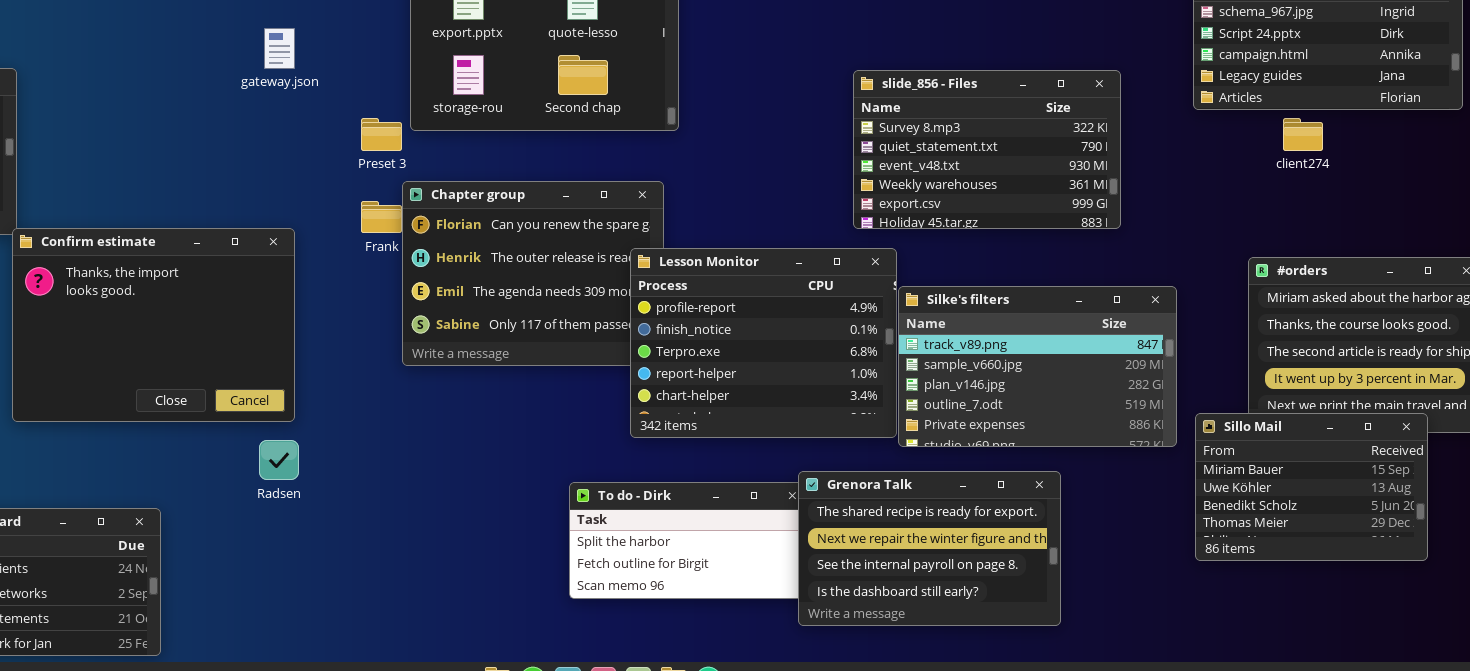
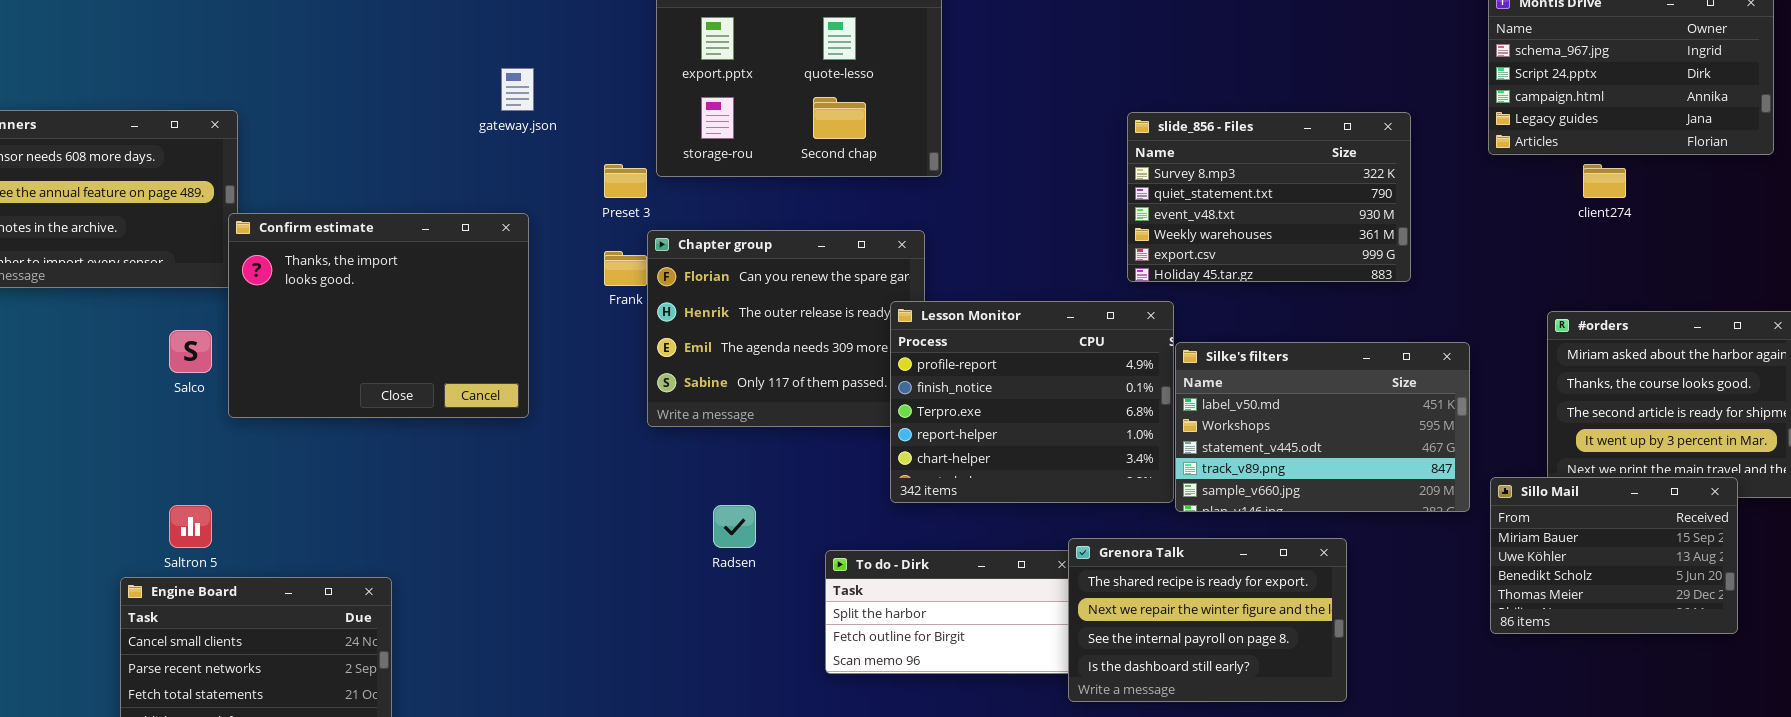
Confirm estimate: [12,228,295,422] -> [228,213,529,418], moved
Silke's filters: [898,286,1177,447] -> [1175,342,1470,512], scrolled up 3 rows
Radsen: [259,440,299,480] -> [713,505,756,548], moved

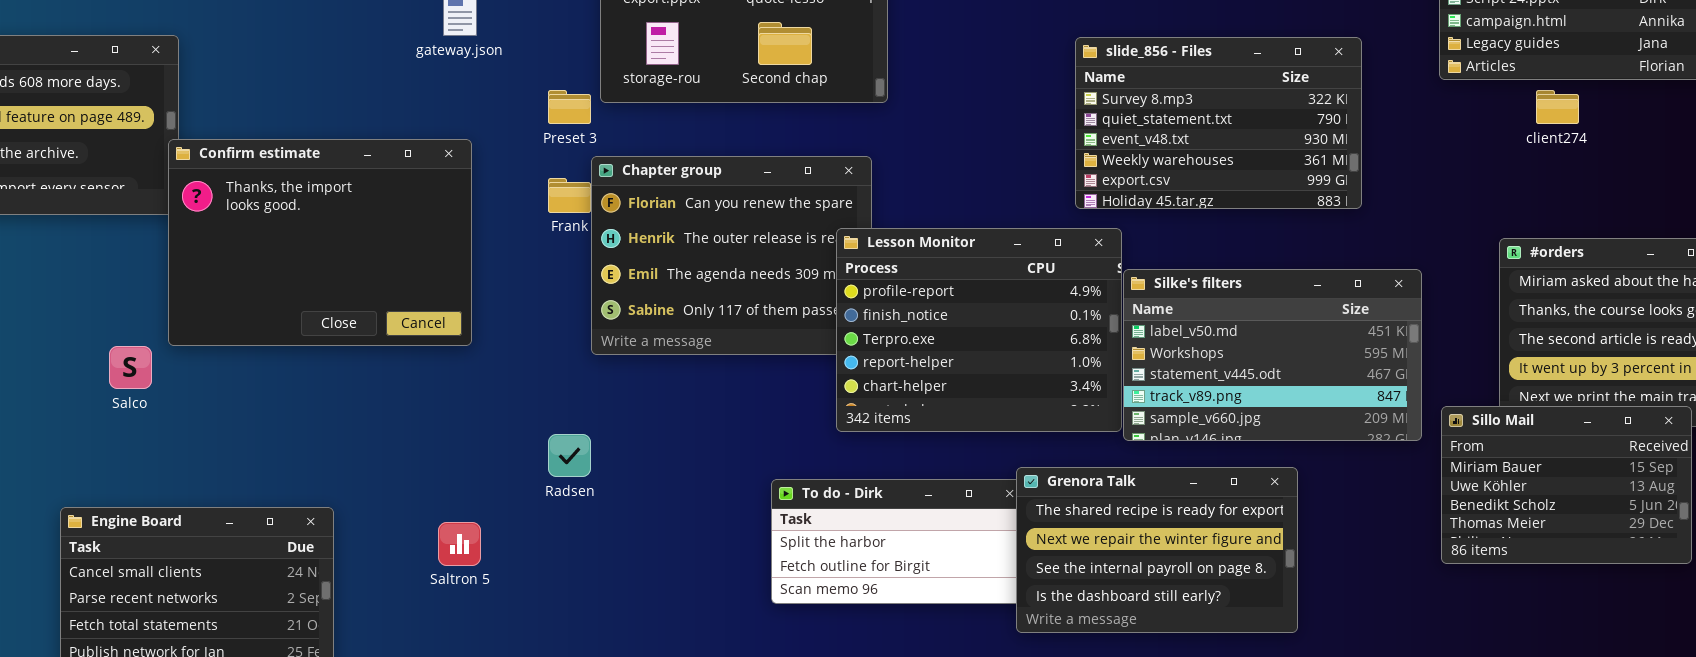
Salco: [169,330,212,373] -> [109,346,152,389], moved
Saltron 5: [169,505,212,548] -> [438,522,481,566], moved
Radsen: [713,505,756,548] -> [548,434,591,477], moved

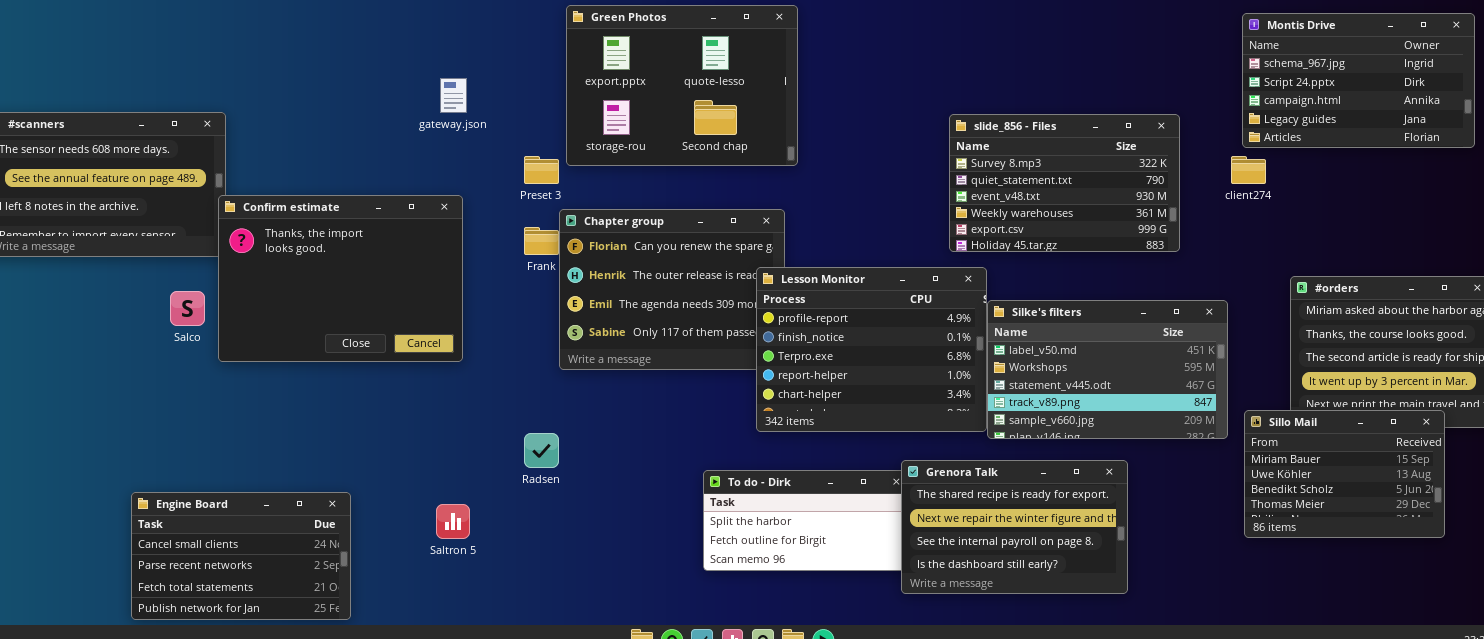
client274: [1536,90,1579,124] -> [1231,156,1266,184], moved
Salco: [109,346,152,389] -> [170,291,205,326], moved

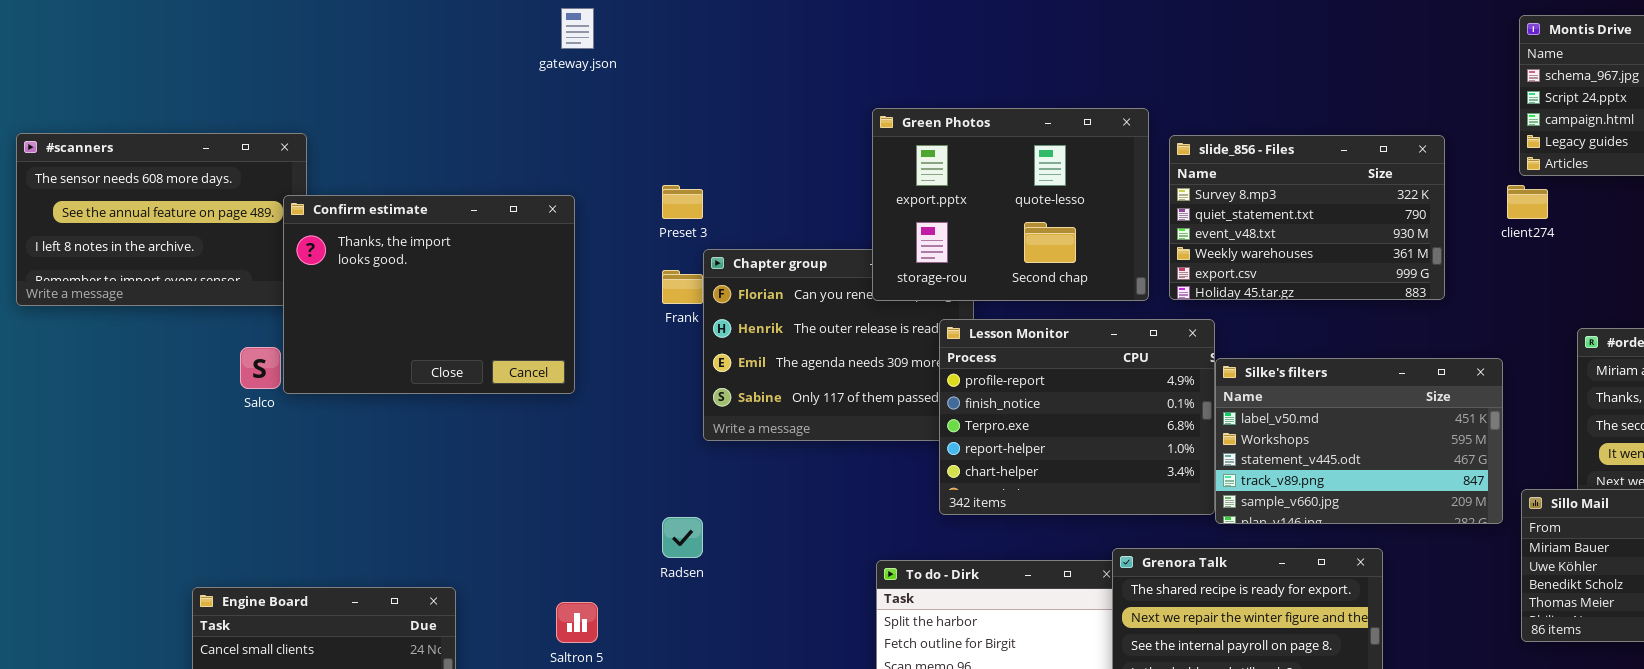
Green Photos: [566,5,798,166] -> [872,108,1149,301], moved
gateway.json: [440,78,467,113] -> [561,8,594,49], moved
Confirm estimate: [218,195,463,362] -> [283,195,575,394], moved

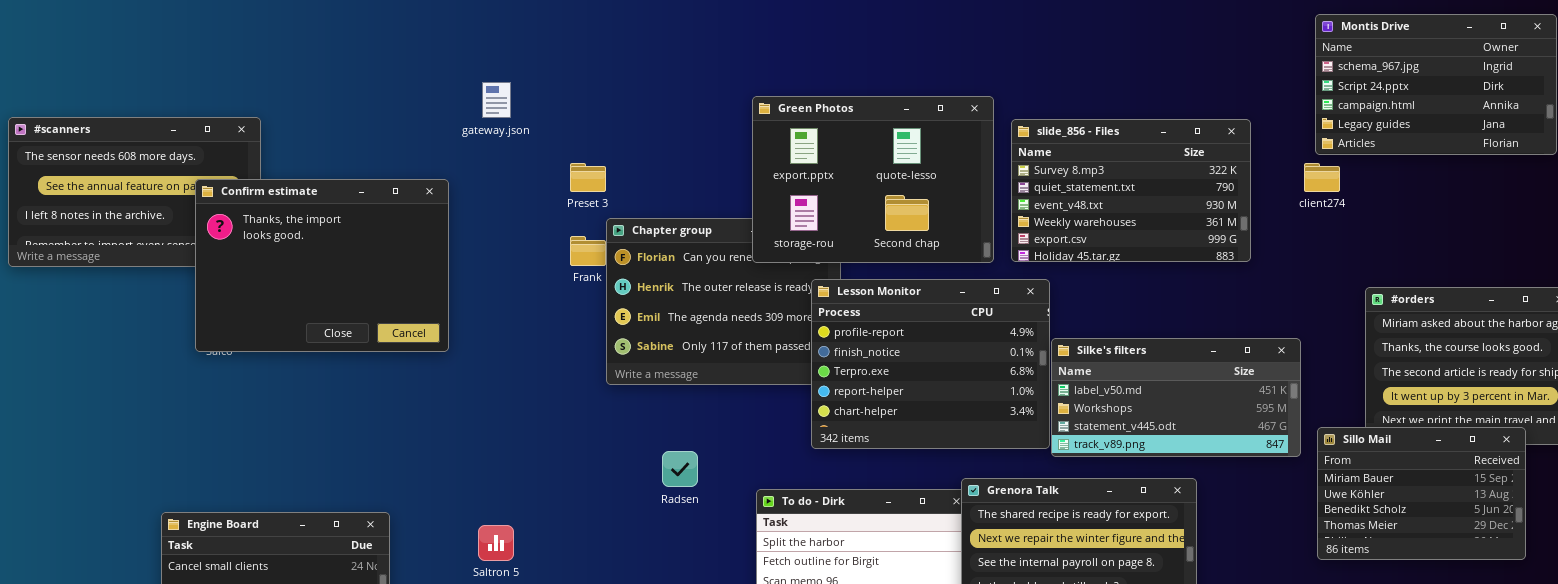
gateway.json: [561,8,594,49] -> [482,82,511,118], moved
Confirm estimate: [283,195,575,394] -> [195,179,449,352], moved
Silke's filters: [1215,358,1503,524] -> [1051,338,1301,457], resized
Radsen: [662,517,703,558] -> [662,451,698,487], moved

